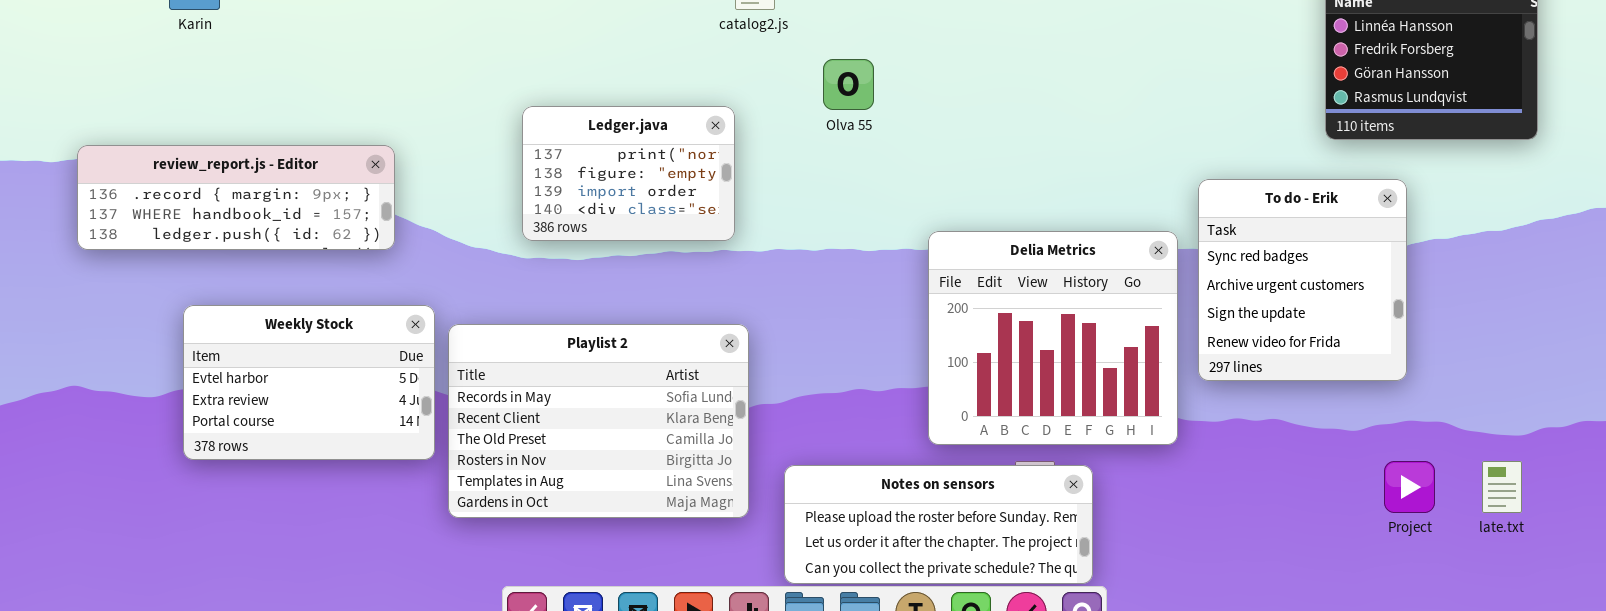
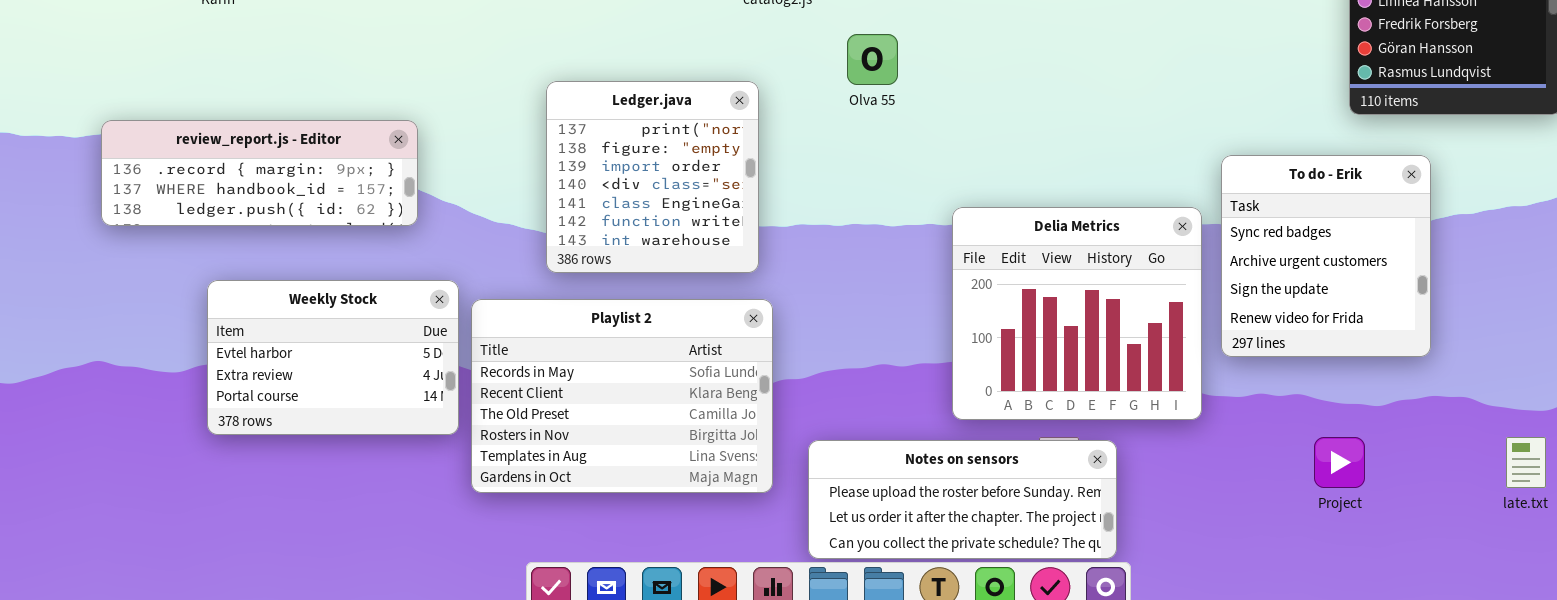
Ledger.java: [522,106,735,241] -> [546,81,759,273], resized
Project: [1384,461,1435,513] -> [1314,437,1365,488], moved

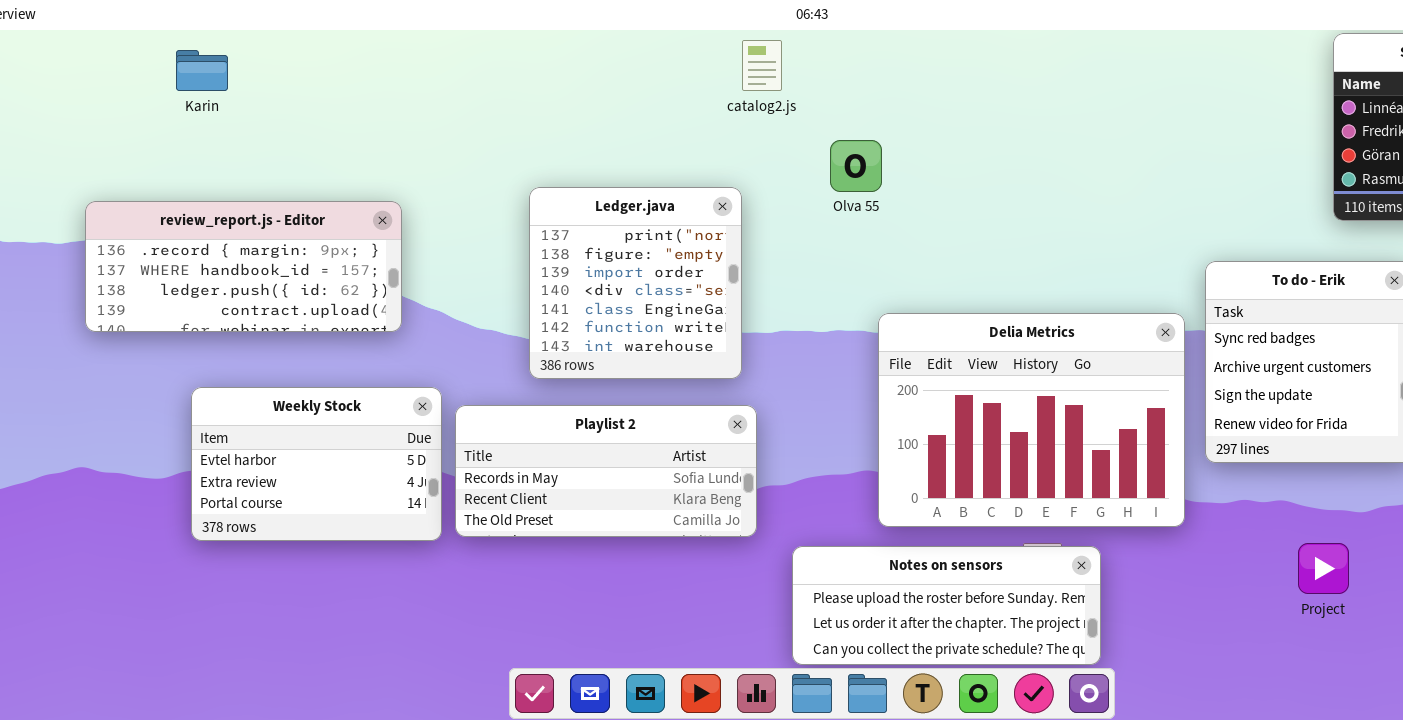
review_report.js - Editor: [101,120,418,226] -> [85,201,402,332], resized
Delia Metrics: [952,207,1202,420] -> [878,313,1185,527], resized
Playlist 2: [471,299,773,493] -> [455,405,757,537], resized

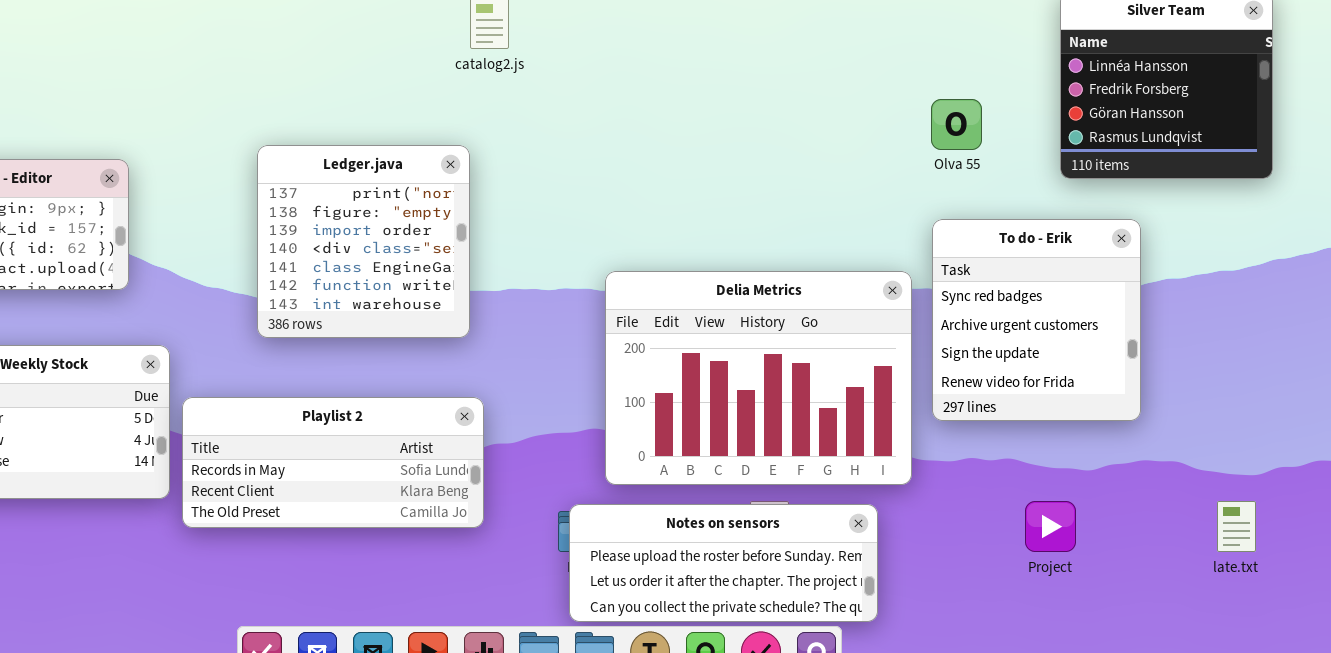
Olva 55: [830,140,882,192] -> [931,99,982,150], moved
Playlist 2: [455,405,757,537] -> [182,397,484,528], moved
Notes on sensors: [792,546,1101,665] -> [569,504,878,622], moved

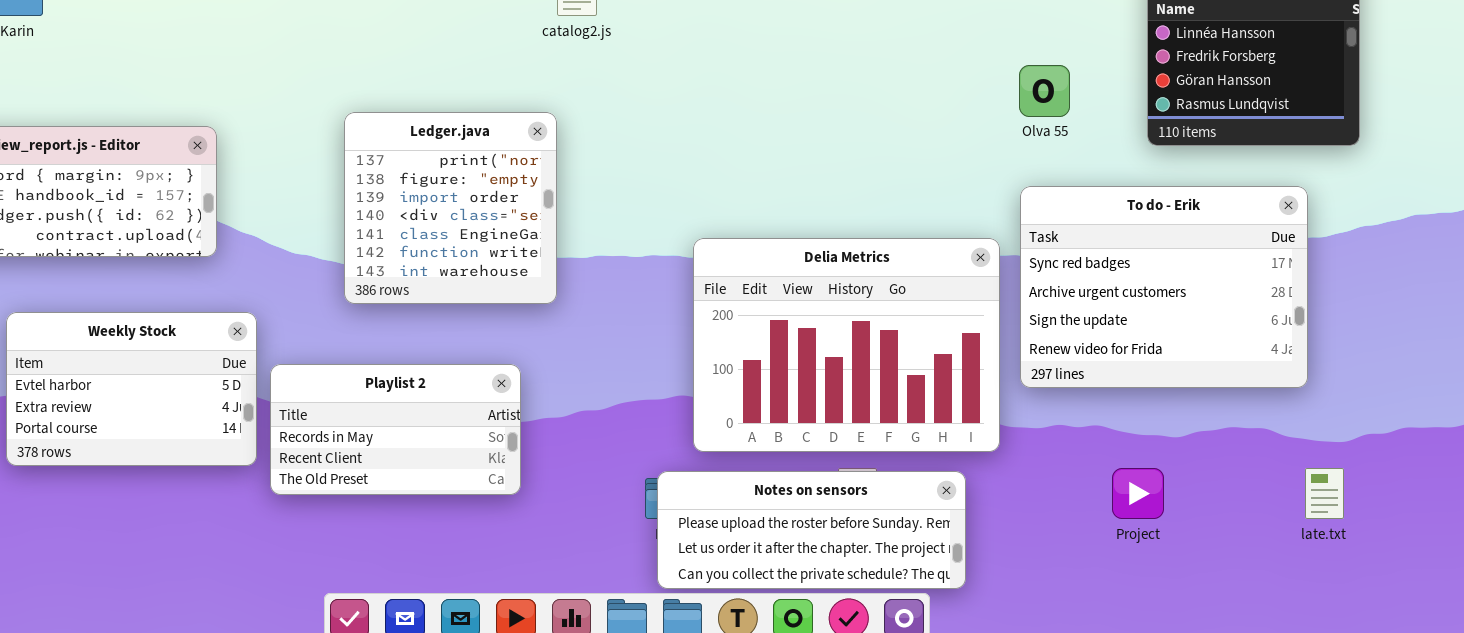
To do - Erik: [932,219,1141,421] -> [1020,186,1308,388], resized
Playlist 2: [182,397,484,528] -> [270,364,521,495], resized

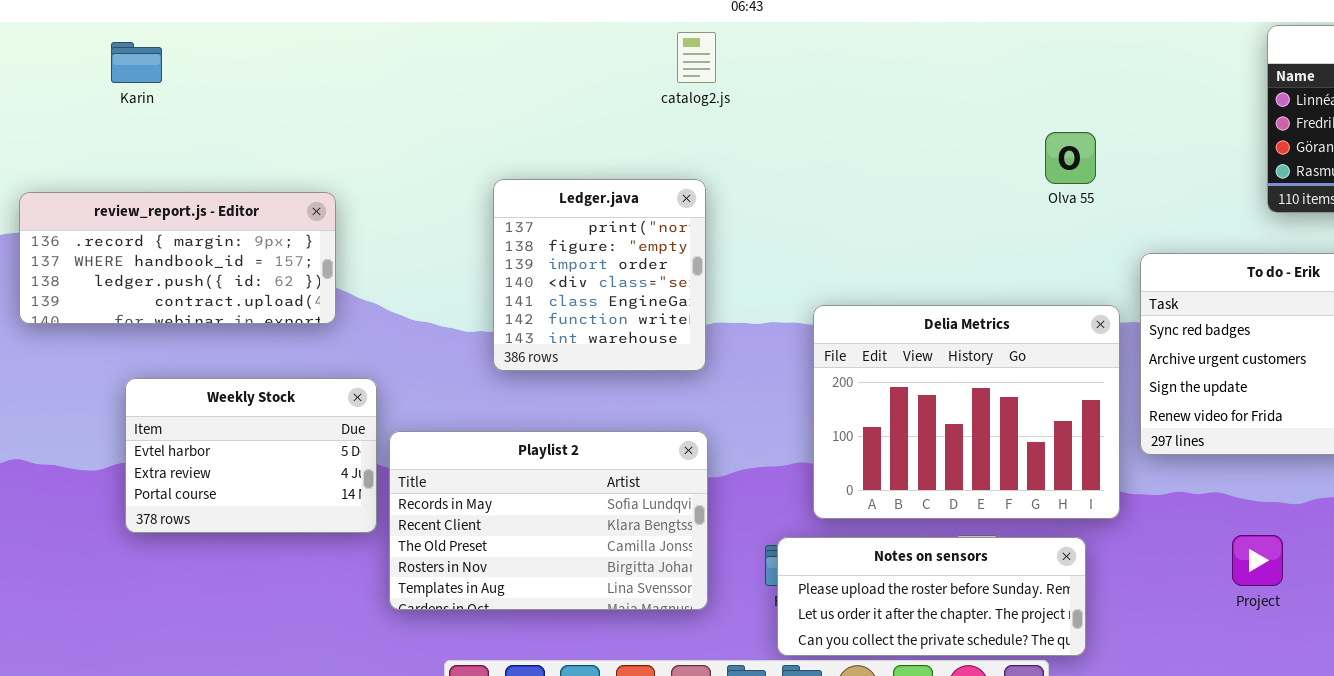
Olva 55: [1019,65,1070,117] -> [1045,132,1096,184], moved
Ledger.java: [344,112,557,304] -> [493,179,706,371], moved
Playlist 2: [270,364,521,495] -> [389,431,708,610], resized

